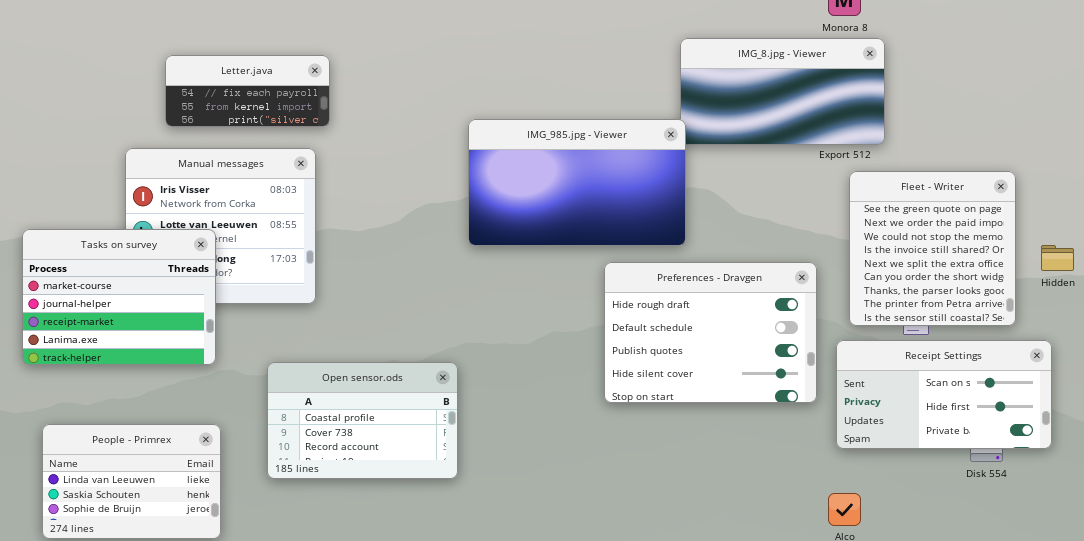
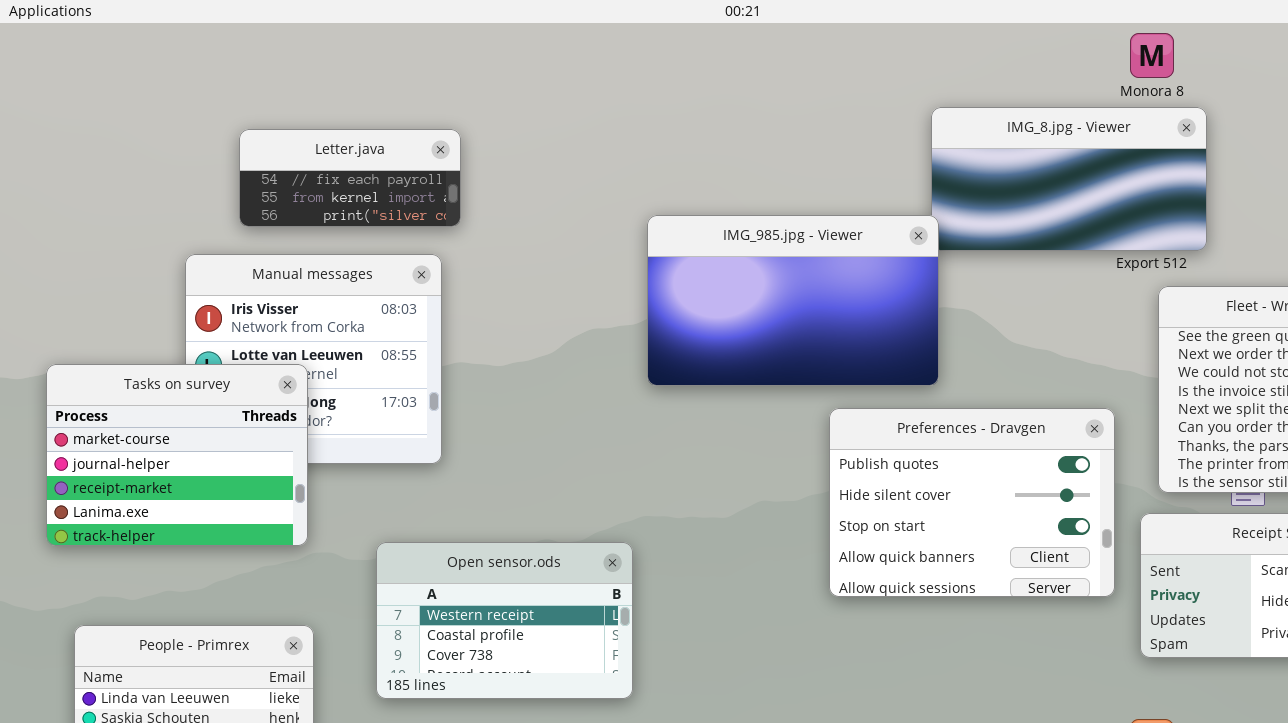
Preferences - Dravgen: [604,262,817,403] -> [829,408,1115,597], scrolled down 2 rows
Open sensor.ods: [267,362,458,479] -> [376,542,633,699], scrolled up 1 row

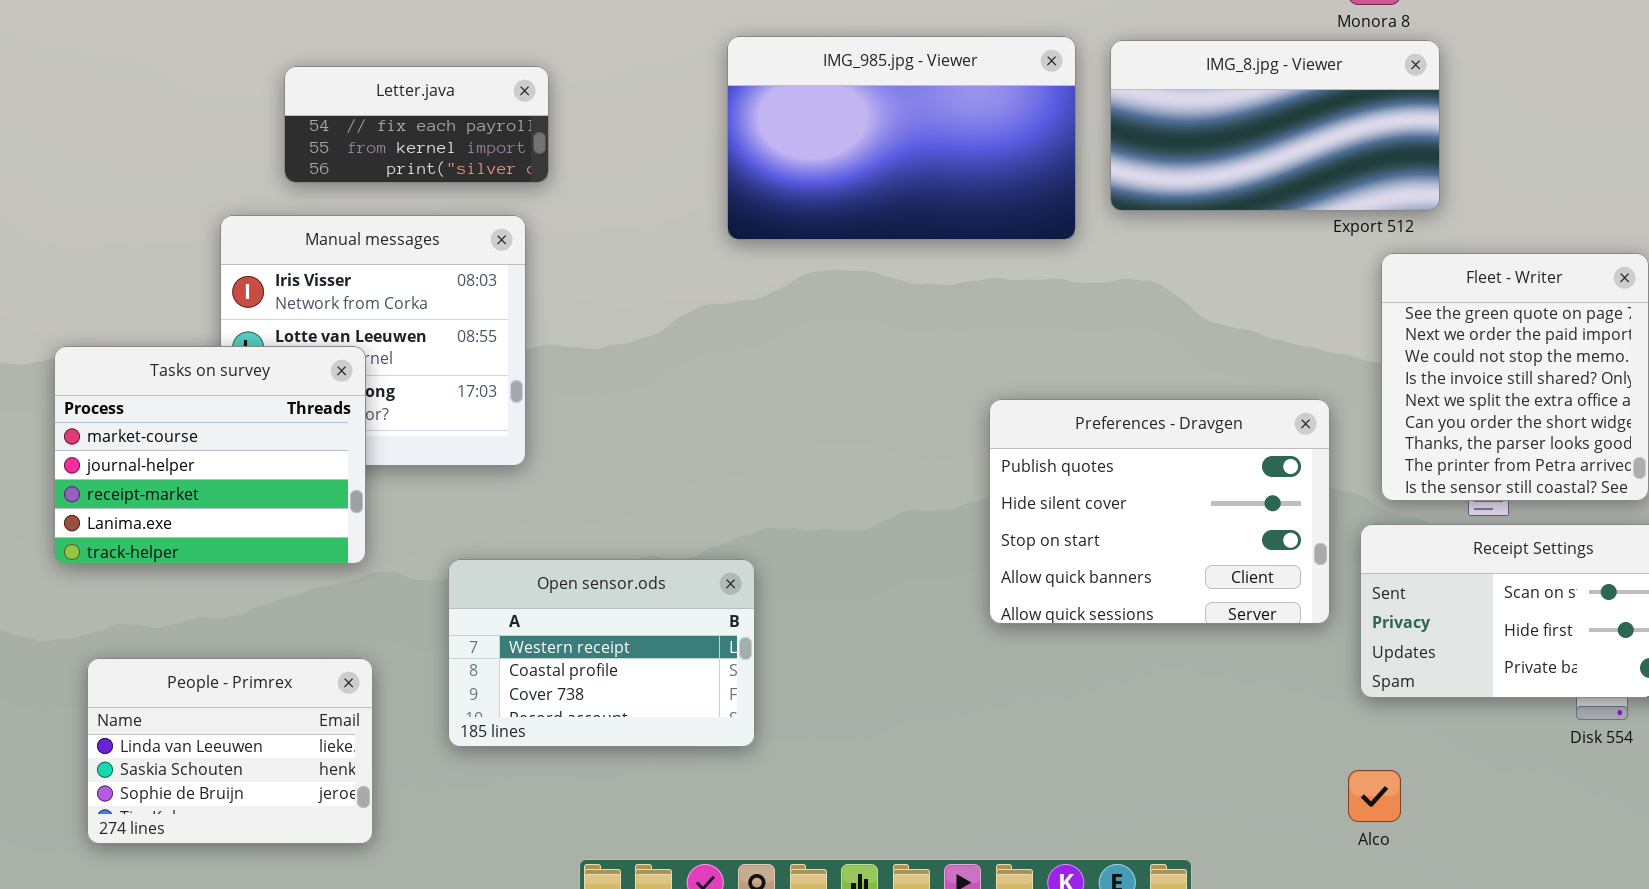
IMG_985.jpg - Viewer: [647,215,939,386] -> [727,36,1076,240], moved

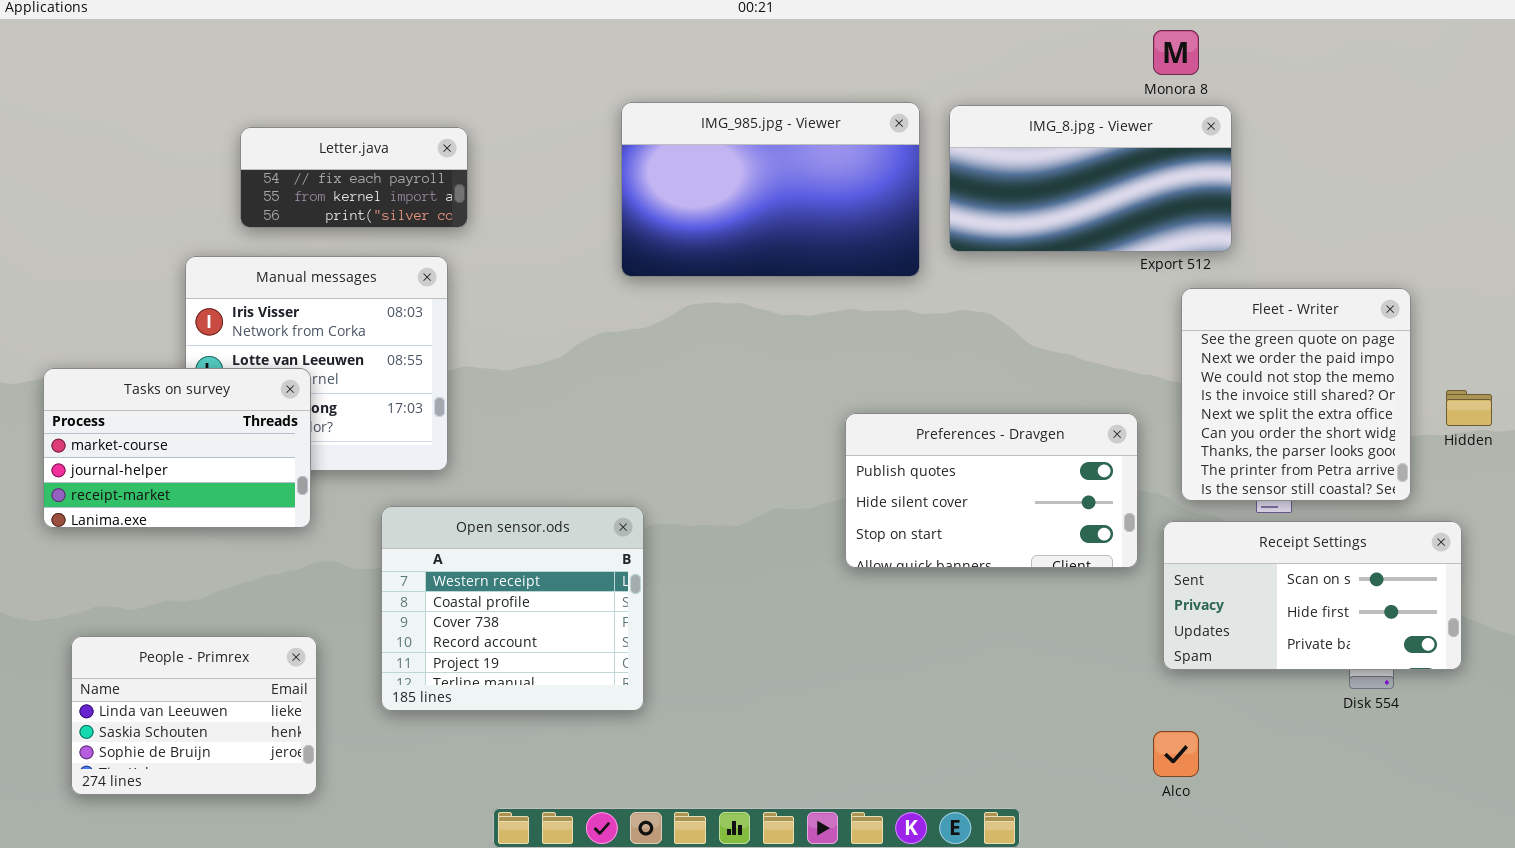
Tasks on survey: [54,346,366,564] -> [43,368,311,528], resized
Preferences - Dravgen: [989,399,1330,624] -> [845,413,1138,568], resized
Open sensor.ods: [448,559,755,747] -> [381,506,644,711], resized

